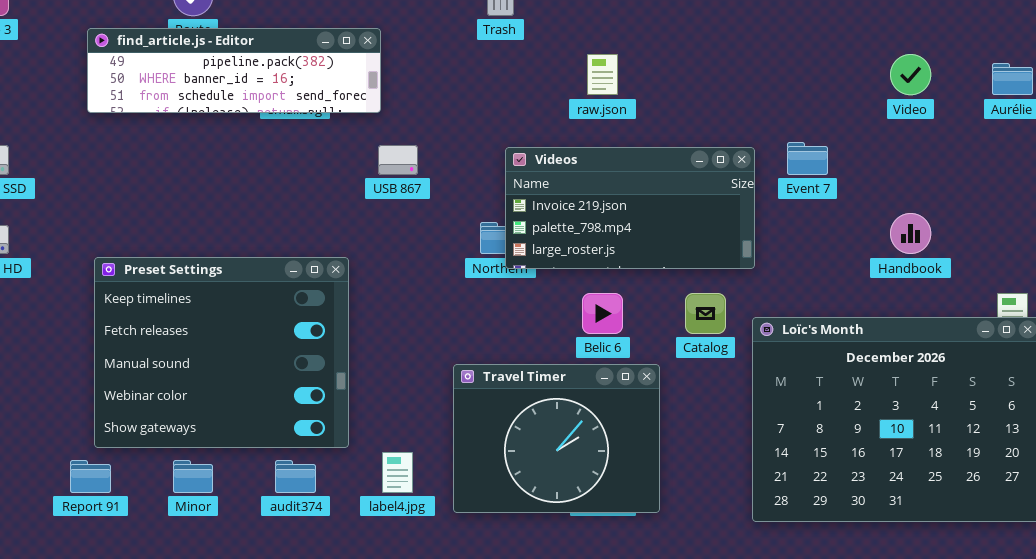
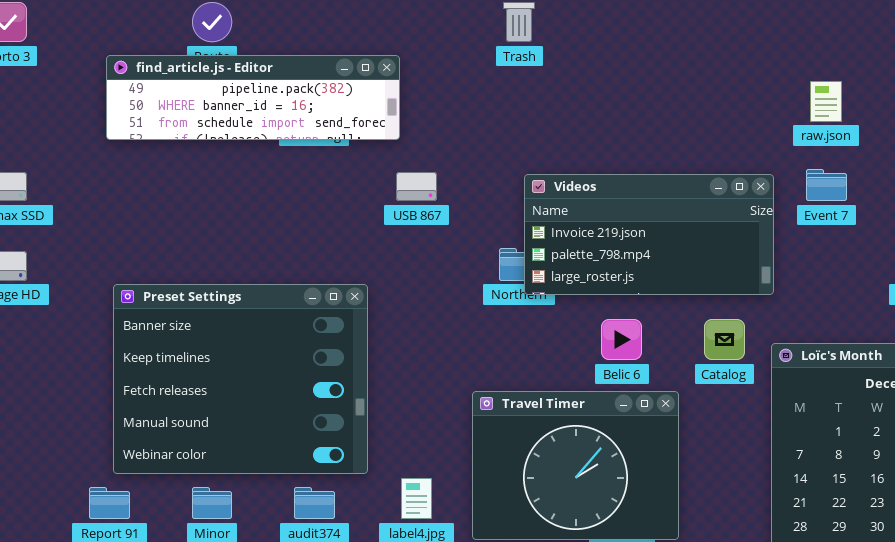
raw.json: [587,54,618,95] -> [810,81,842,122], moved
Preset Settings: [94,257,349,448] -> [113,284,368,474], scrolled up 1 row

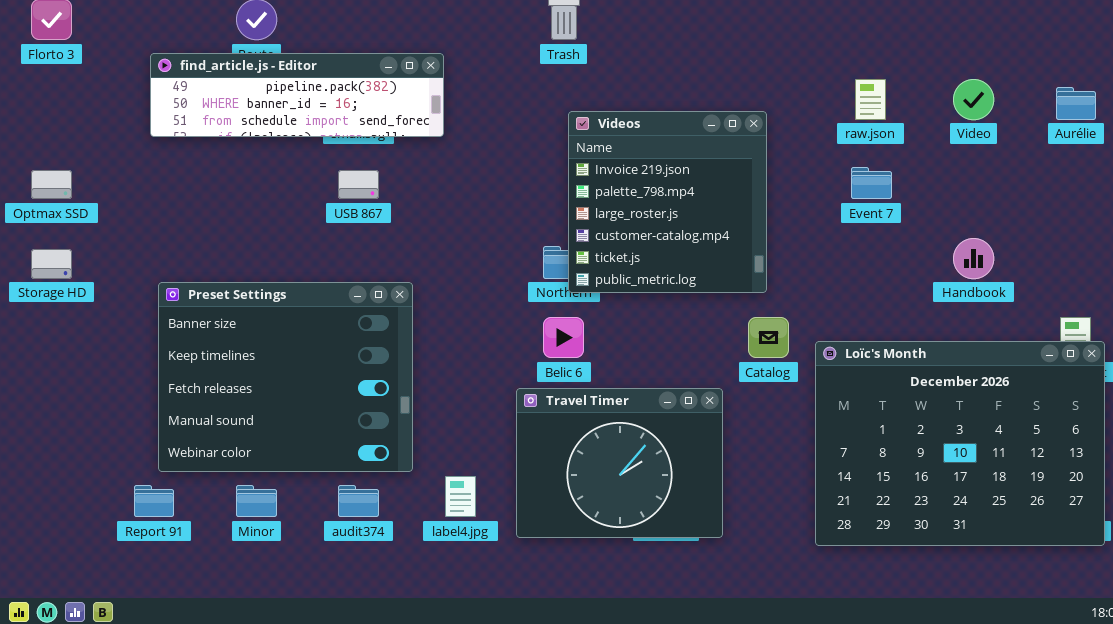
USB 867: [396,172,437,201] -> [338,170,379,199], moved
Videos: [524,174,774,295] -> [568,111,767,293], resized
Belic 6: [601,319,642,360] -> [543,317,584,358], moved

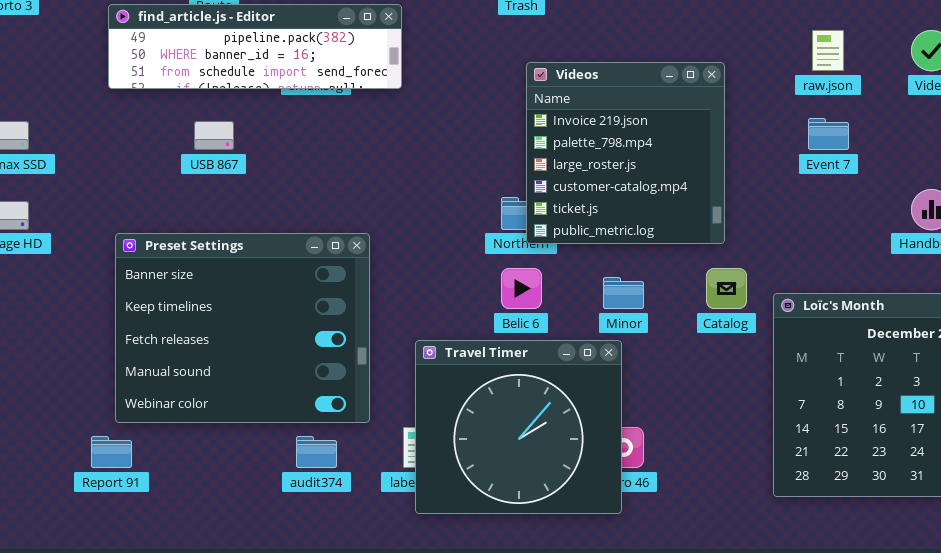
USB 867: [338,170,379,199] -> [194,121,234,150], moved
Travel Timer: [516,388,723,538] -> [415,340,622,514], moved, resized
Minor: [236,485,277,517] -> [603,277,644,309], moved

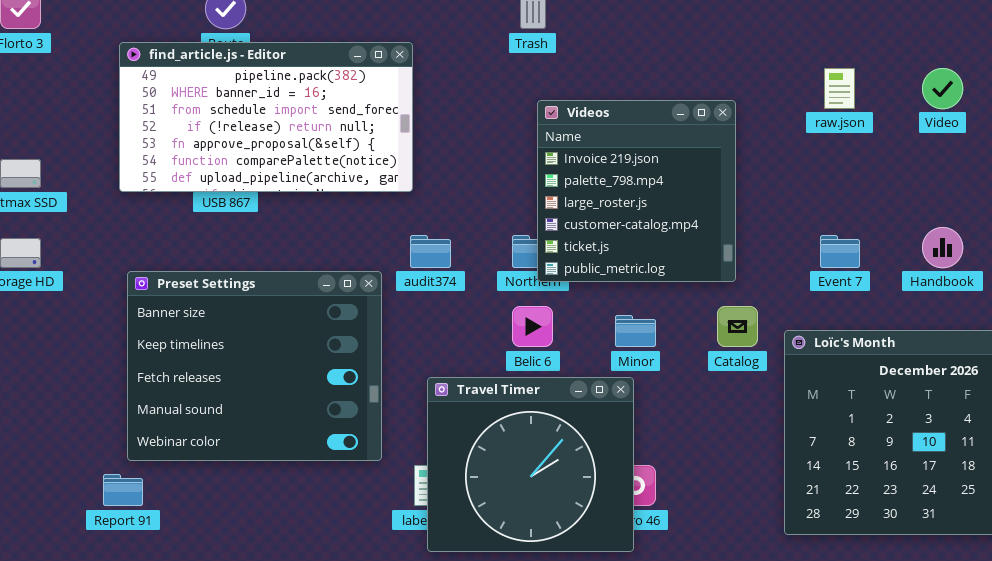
find_article.js - Editor: [108,4,402,89] -> [119,42,413,192], resized
Event 7: [808,118,849,150] -> [820,235,860,268], moved
audit374: [296,436,337,468] -> [410,235,451,268], moved

